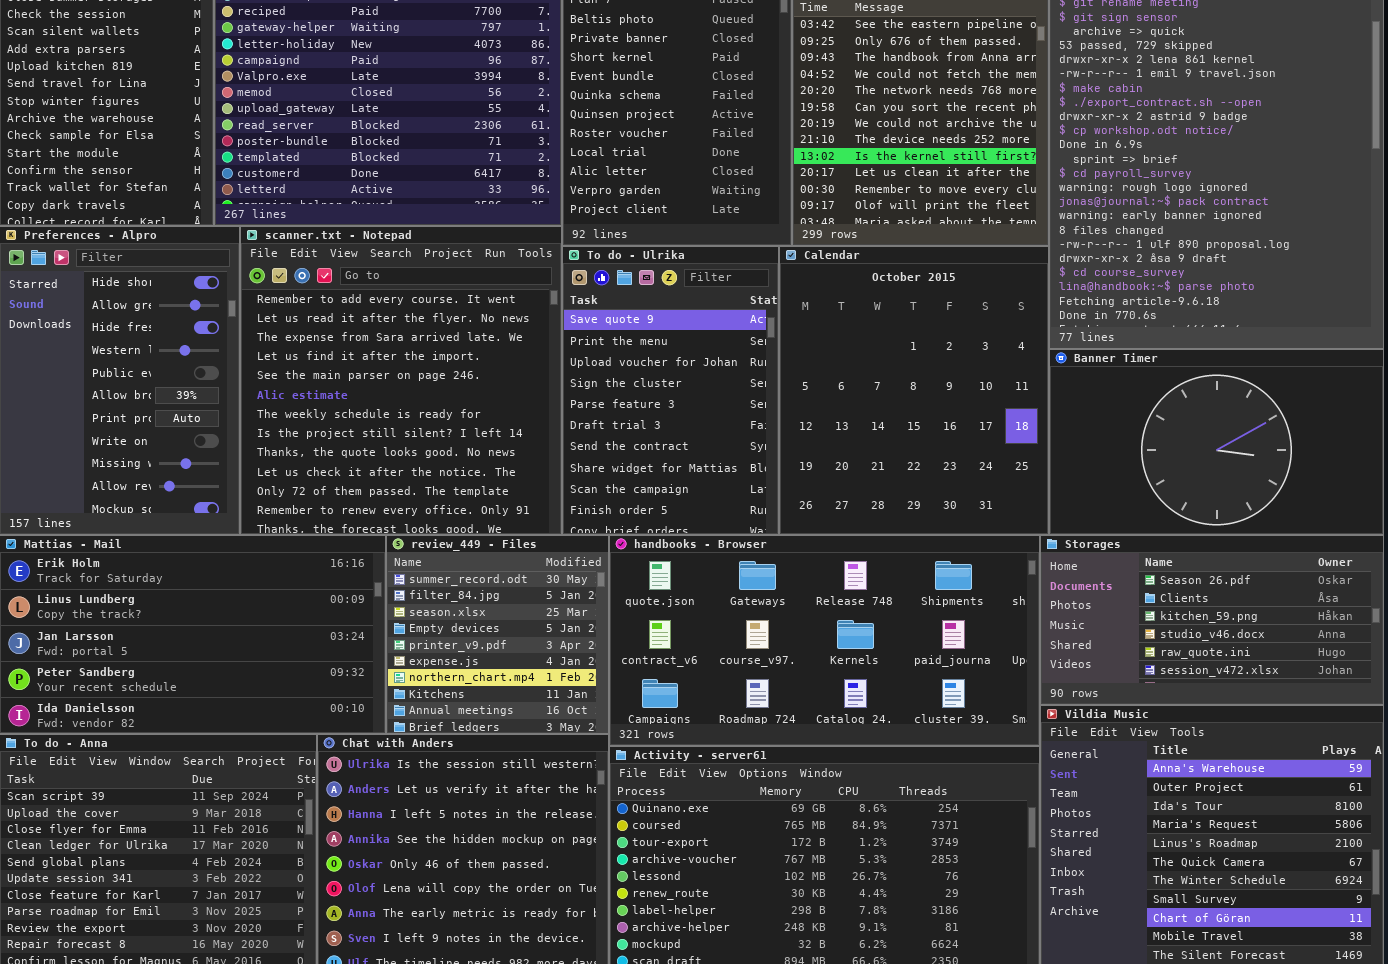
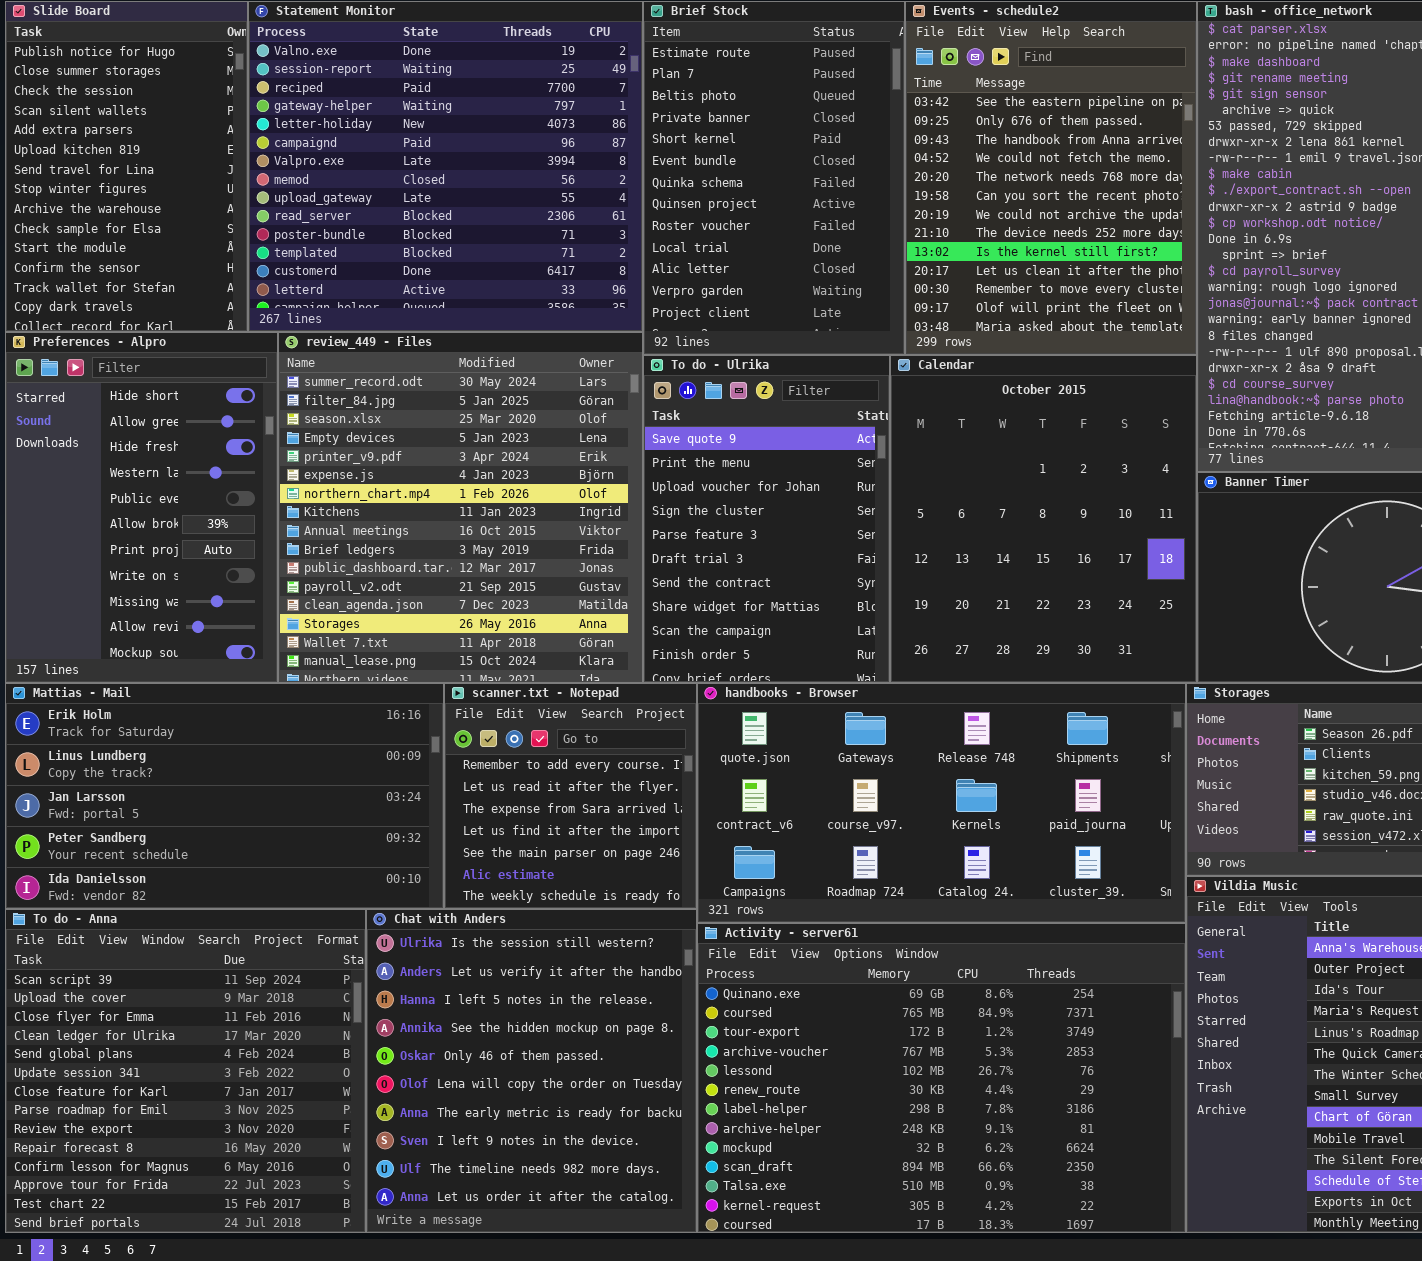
scanner.txt - Notepad: [240,226,562,535] -> [444,683,697,909], moved, resized
review_449 - Files: [386,535,609,734] -> [278,332,643,683], moved, resized

